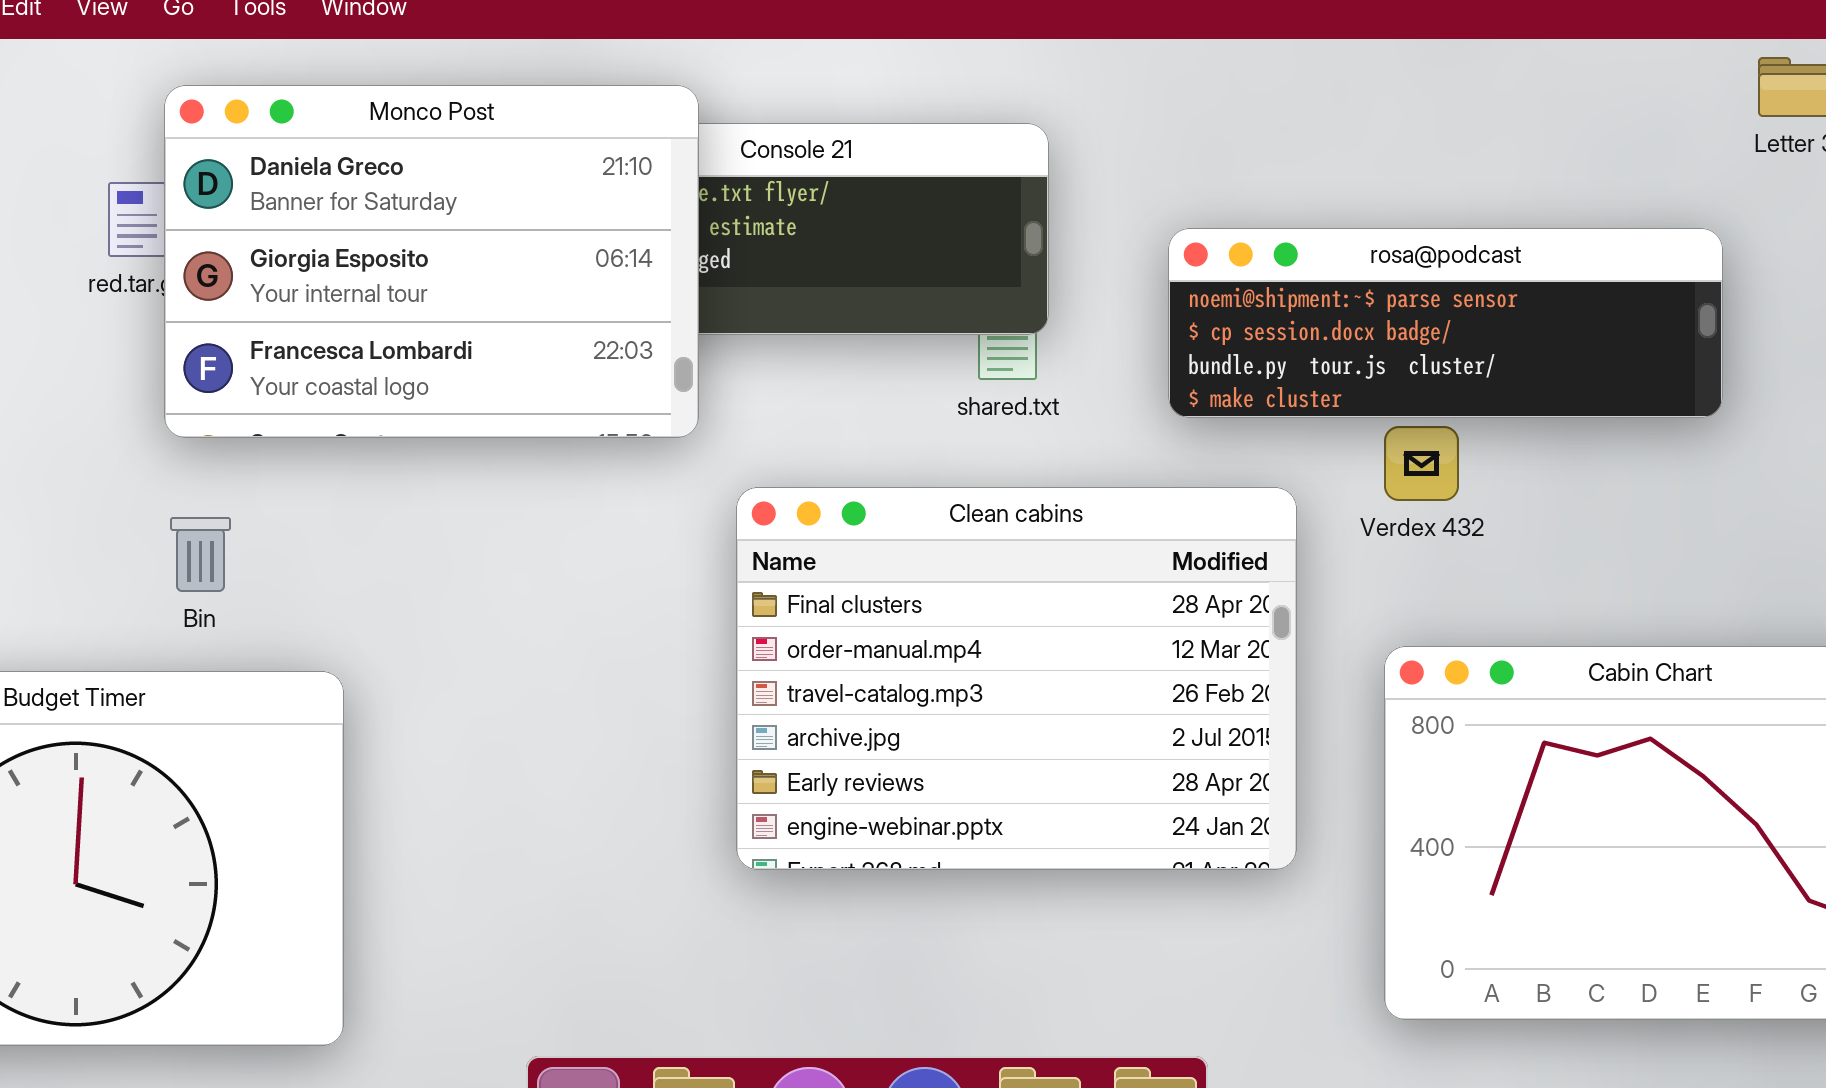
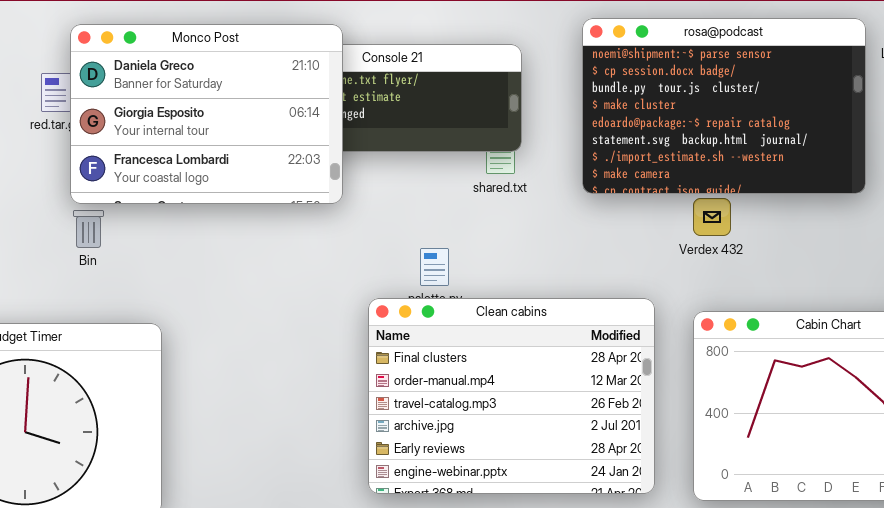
rosa@podcast: [1168,228,1723,418] -> [582,18,866,194], resized
Clean cabins: [736,487,1297,870] -> [368,298,655,494], moved
Bin: [170,517,231,592] -> [73,210,104,248], moved

